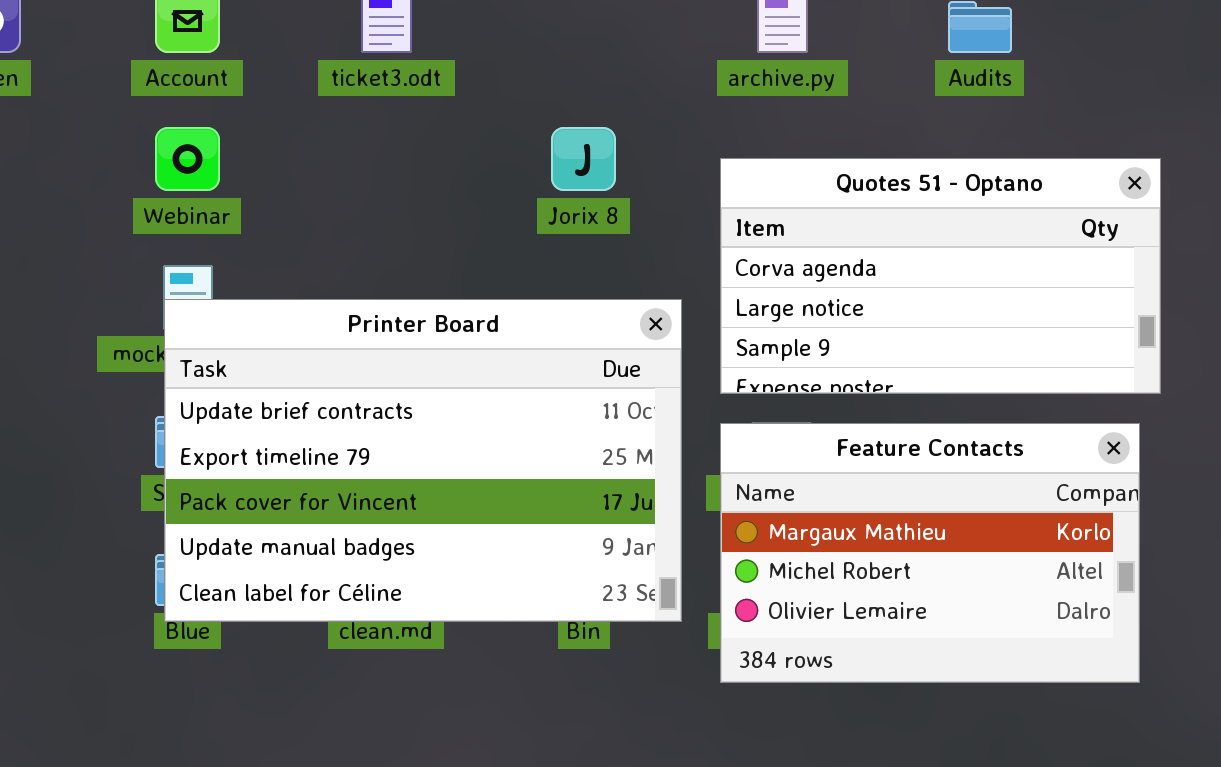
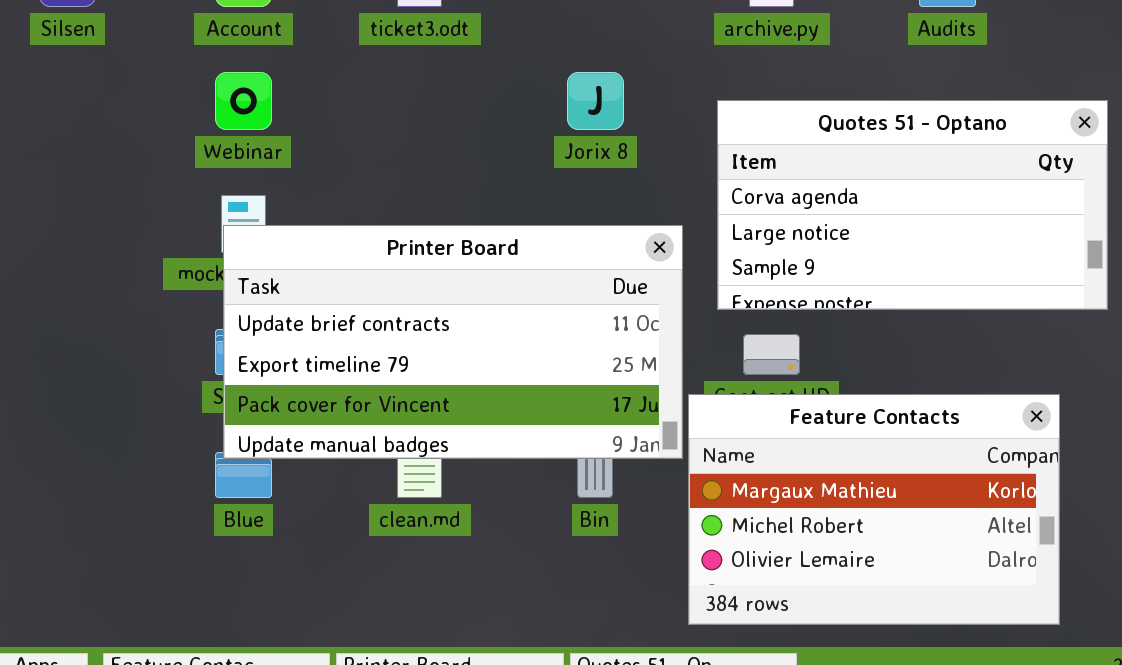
Printer Board: [164,299,682,622] -> [223,225,683,459], resized
Feature Contacts: [720,423,1140,683] -> [688,394,1060,625], moved

